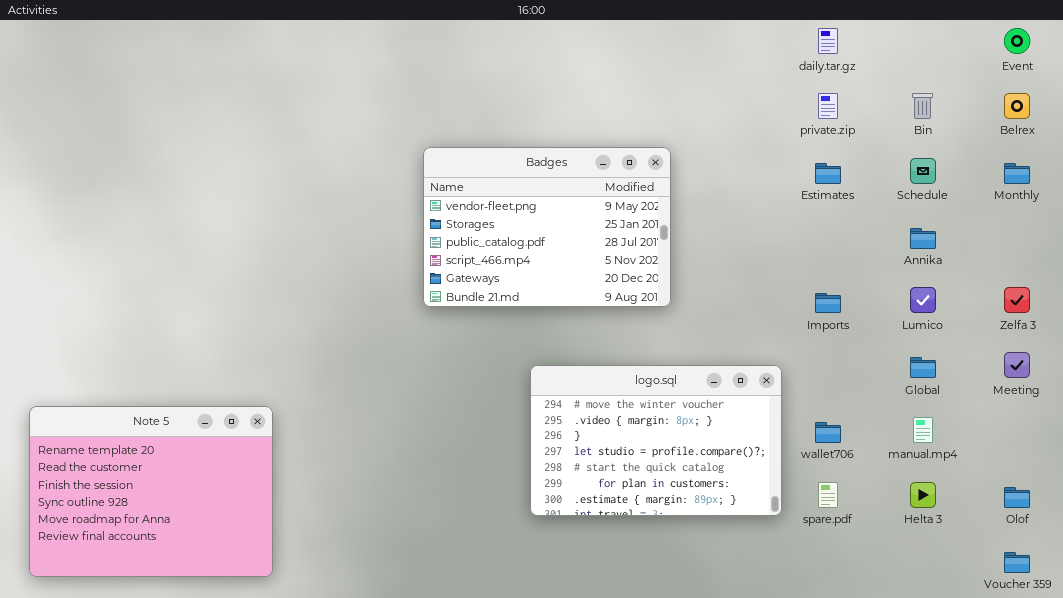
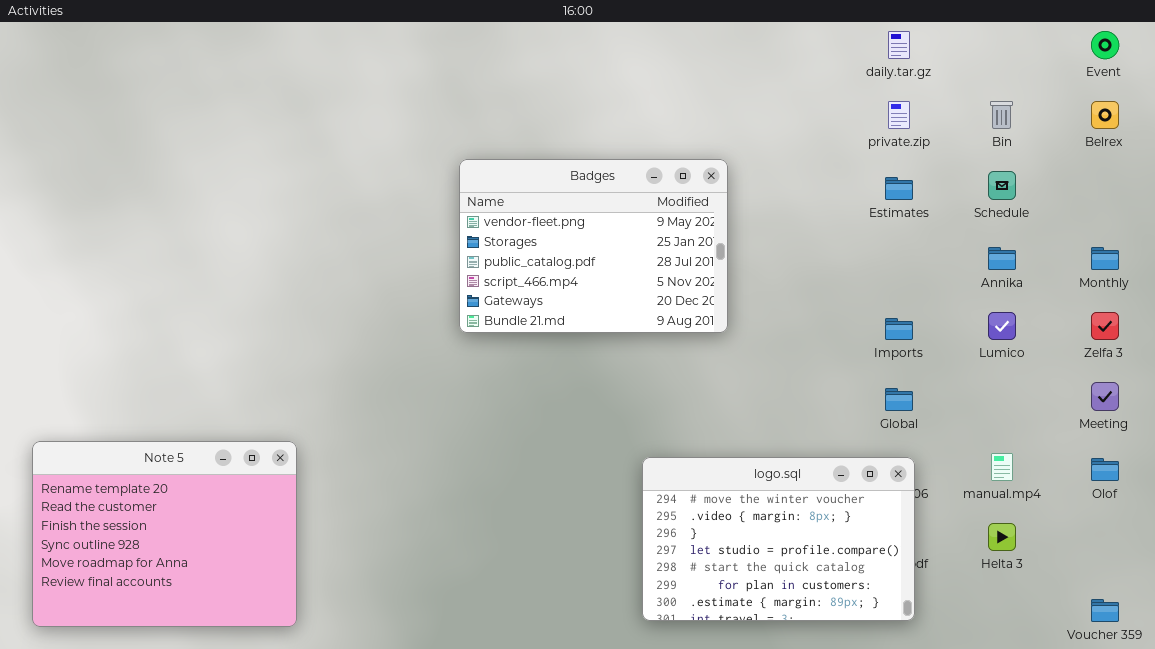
Monthly: [1004,163,1030,184] -> [1091,247,1119,270], moved
Global: [910,357,936,378] -> [885,388,913,411], moved
logo.sql: [530,365,782,516] -> [642,457,915,621], moved
Olof: [1004,487,1030,508] -> [1091,458,1119,481], moved

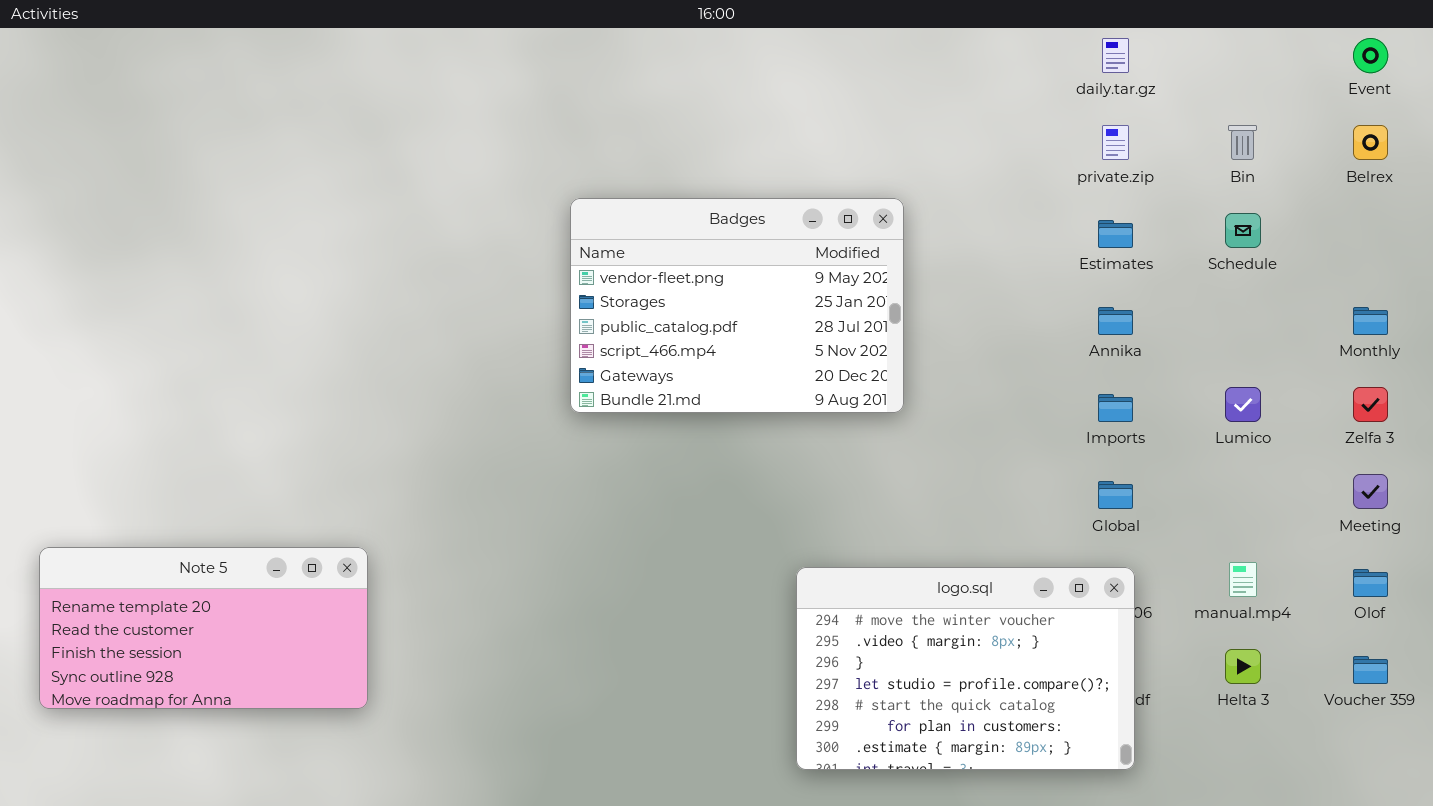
Annika: [988,247,1016,270] -> [1098,307,1133,335], moved
Note 5: [32,441,297,627] -> [39,547,368,709], resized
Voucher 359: [1091,599,1119,622] -> [1353,656,1388,684], moved

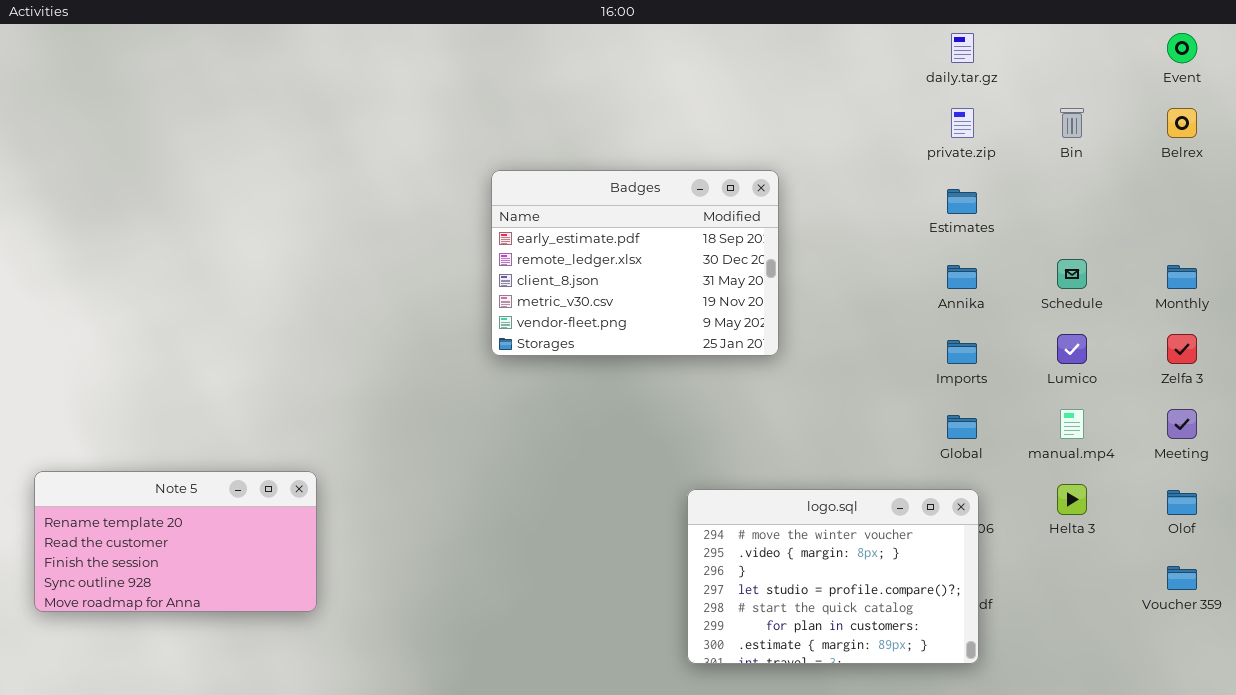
Badges: [570,198,904,413] -> [491,170,779,356], scrolled up 4 rows
Schedule: [1225,213,1261,248] -> [1057,259,1087,289], moved
manual.mp4: [1229,562,1257,597] -> [1060,409,1084,439], moved
Helta 3: [1225,649,1261,684] -> [1057,484,1087,515], moved

